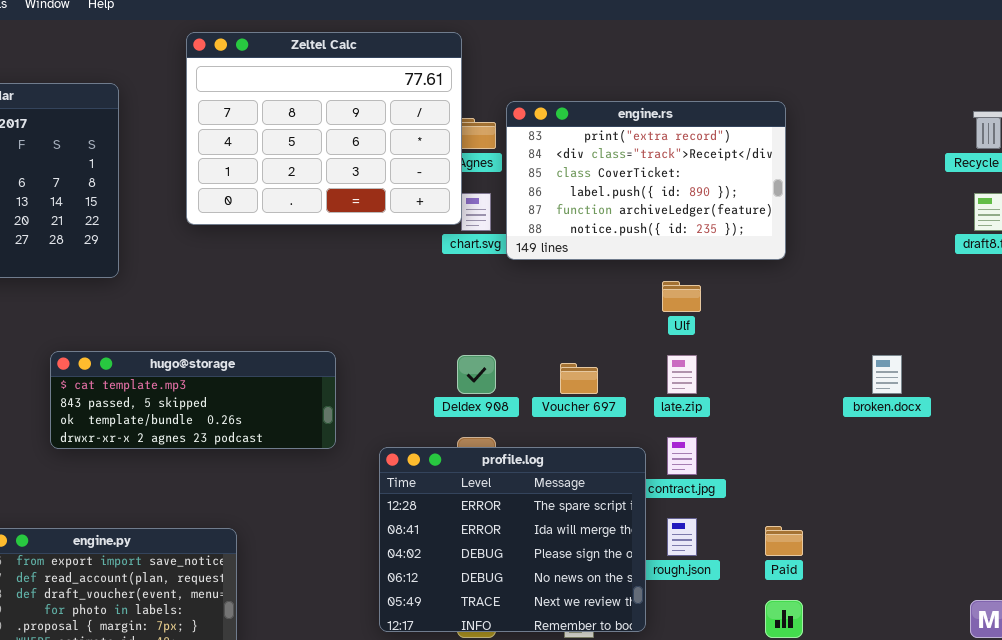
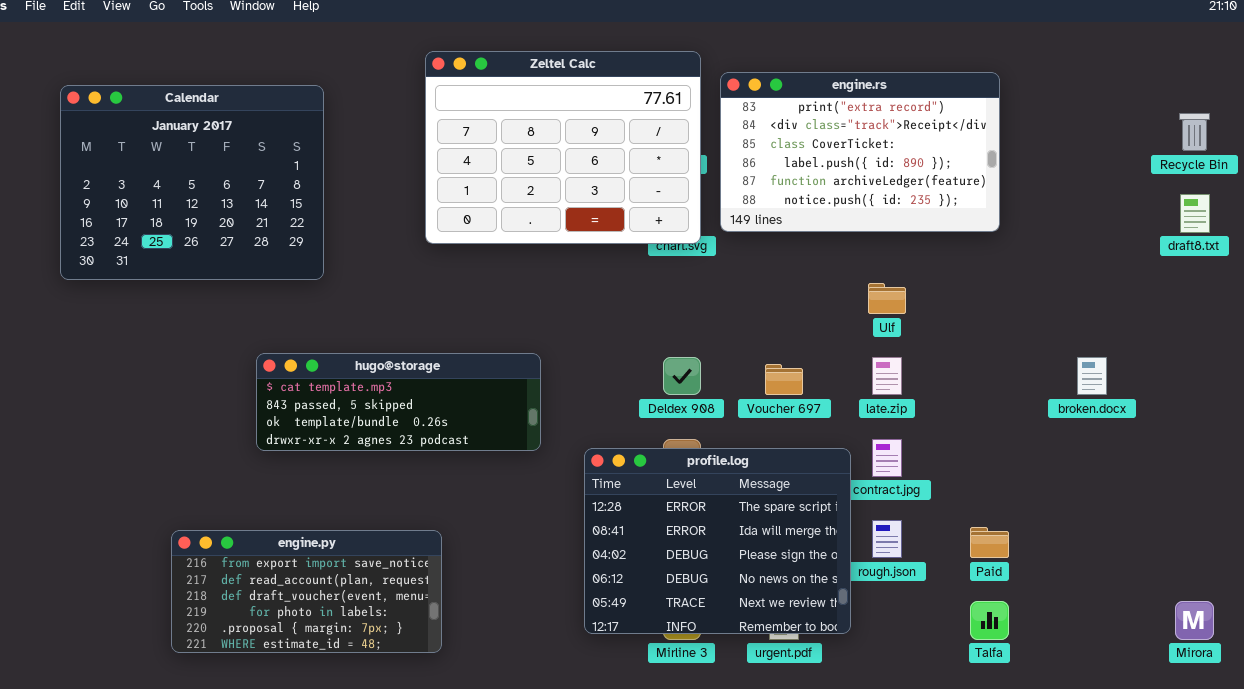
Zeltel Calc: [186,32,462,225] -> [425,51,701,244], moved
engine.rs: [506,101,786,260] -> [720,72,1000,232], moved

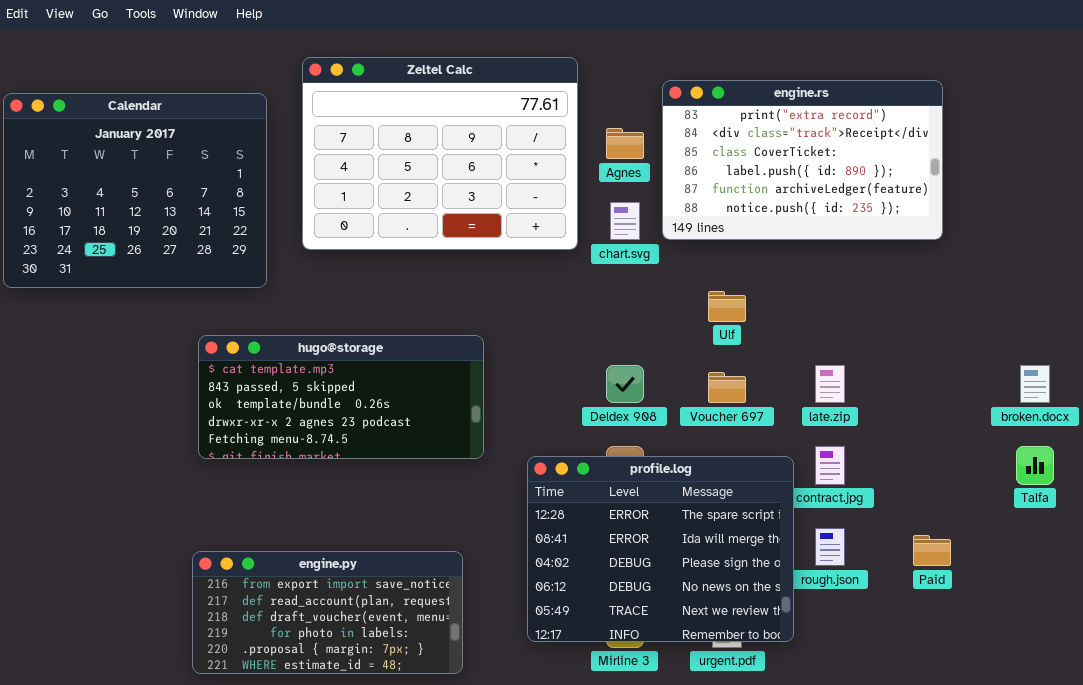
Zeltel Calc: [425,51,701,244] -> [302,57,578,250], moved
Ulf: [868,283,906,314] -> [708,291,746,322], moved
hugo@storage: [256,353,541,451] -> [198,335,484,459], resized
engine.py: [171,530,442,653] -> [192,551,463,674], moved
Talfa: [970,601,1009,640] -> [1016,446,1054,485], moved

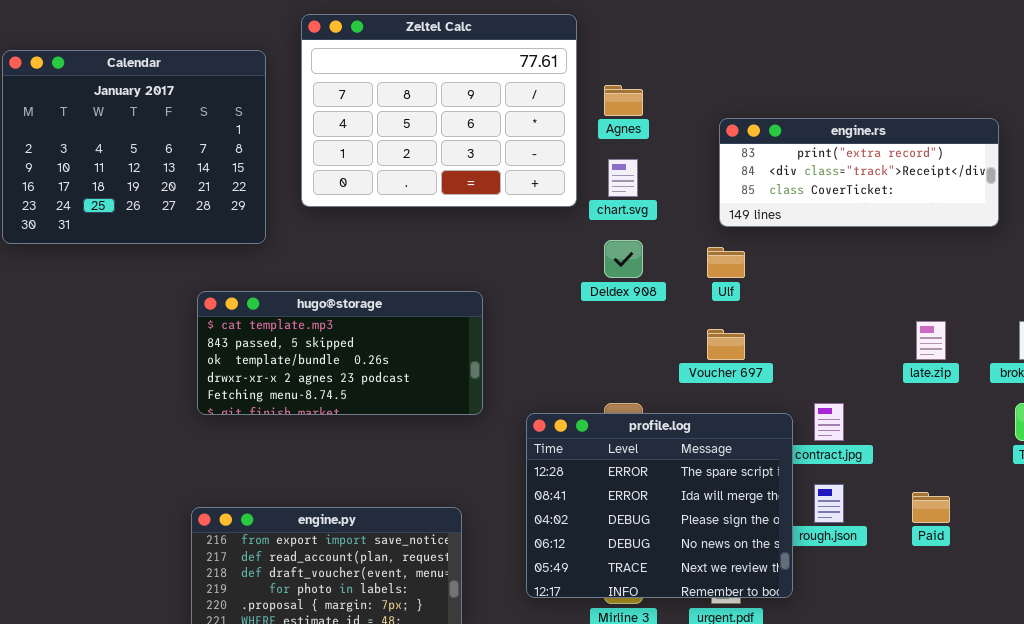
engine.rs: [662,80,943,240] -> [719,118,999,227], moved, resized
Deldex 908: [606,365,644,403] -> [604,240,643,278], moved
late.zip: [815,365,845,403] -> [916,321,946,360], moved

